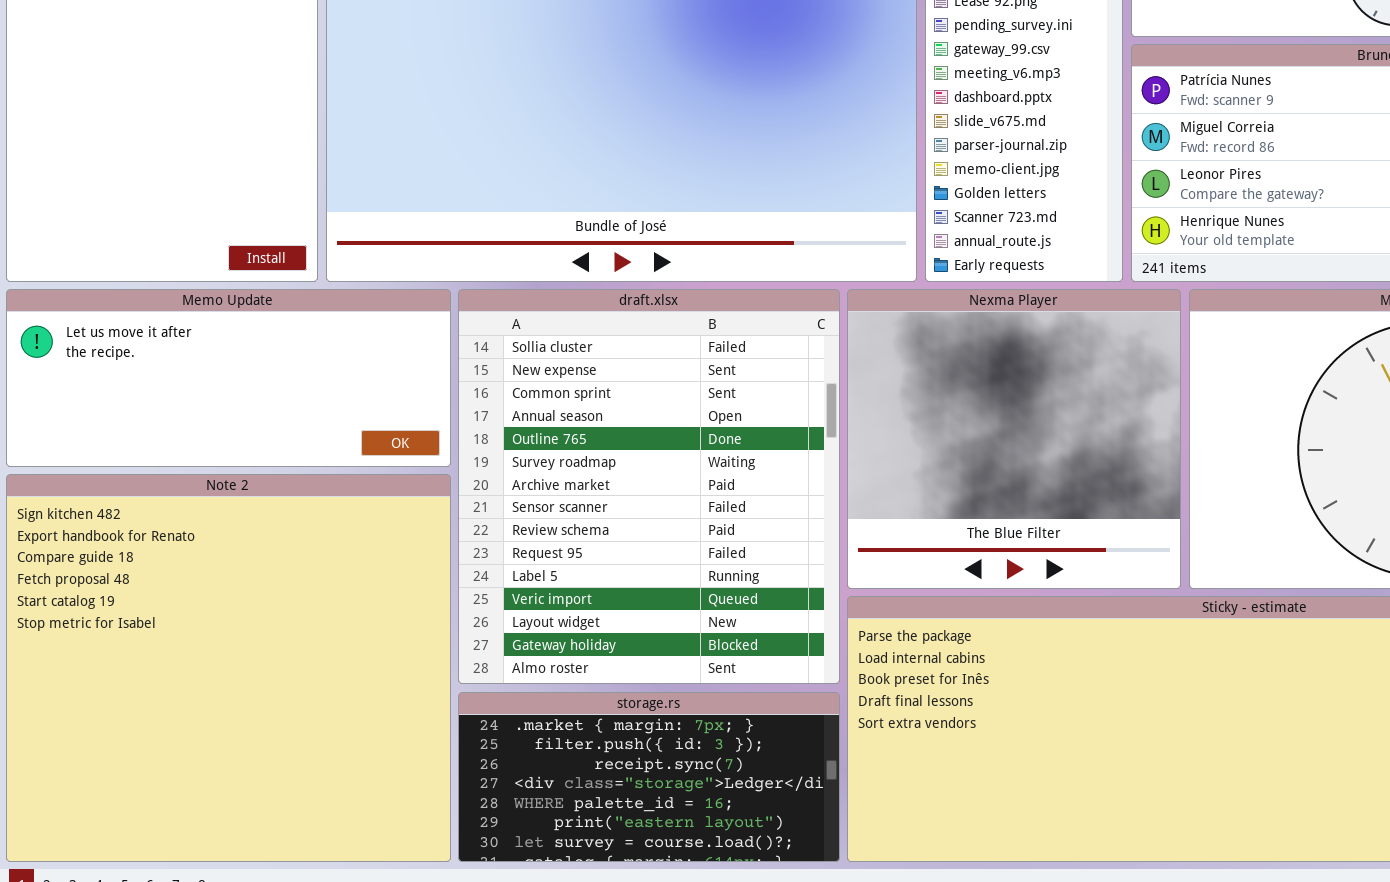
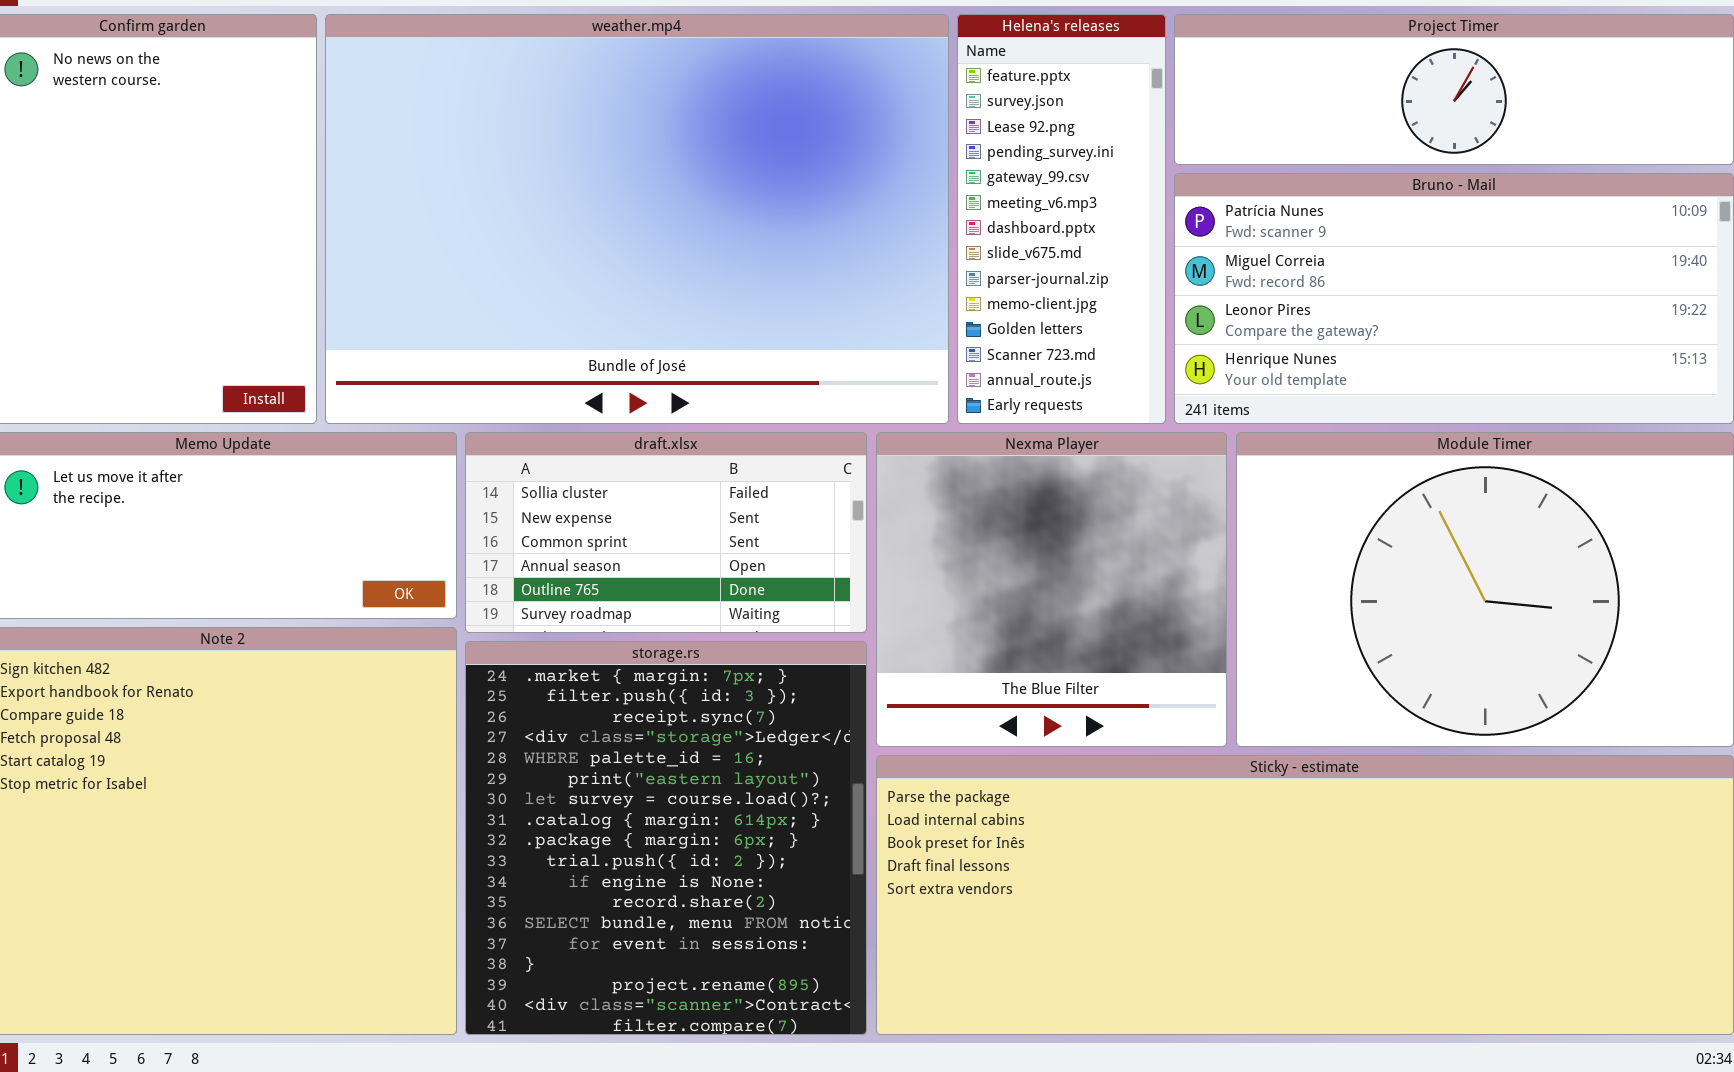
draft.xlsx: [458,289,840,684] -> [465,432,867,633], resized
storage.rs: [458,692,840,862] -> [465,641,867,1035], resized

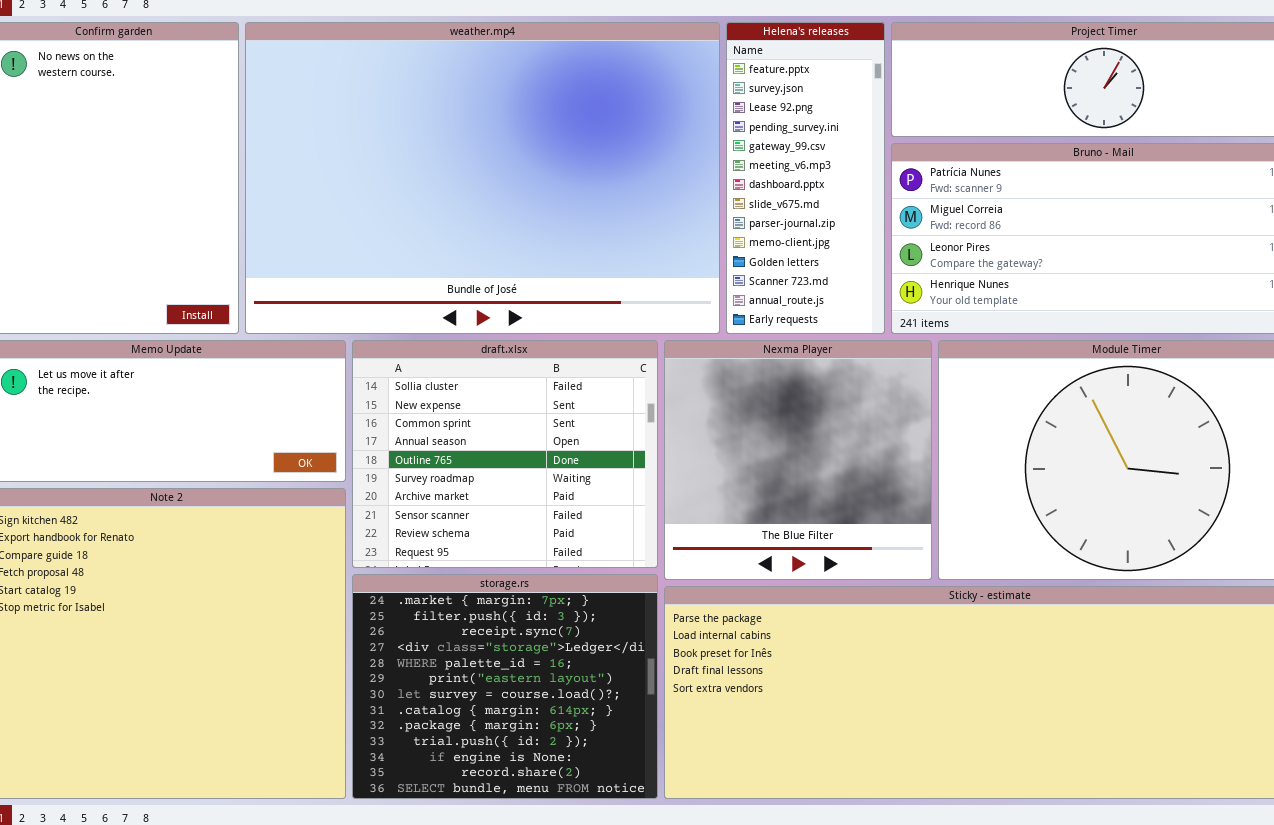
draft.xlsx: [465,432,867,633] -> [352,340,658,568], resized
storage.rs: [465,641,867,1035] -> [352,574,658,799], resized

